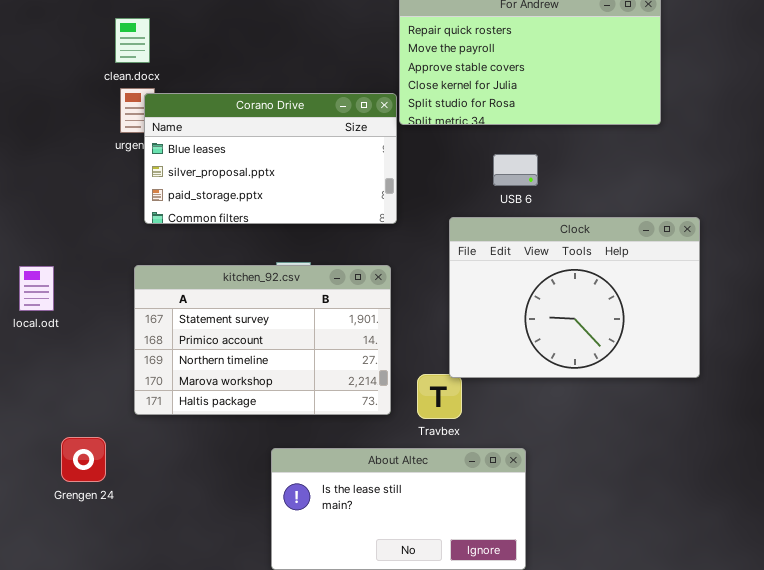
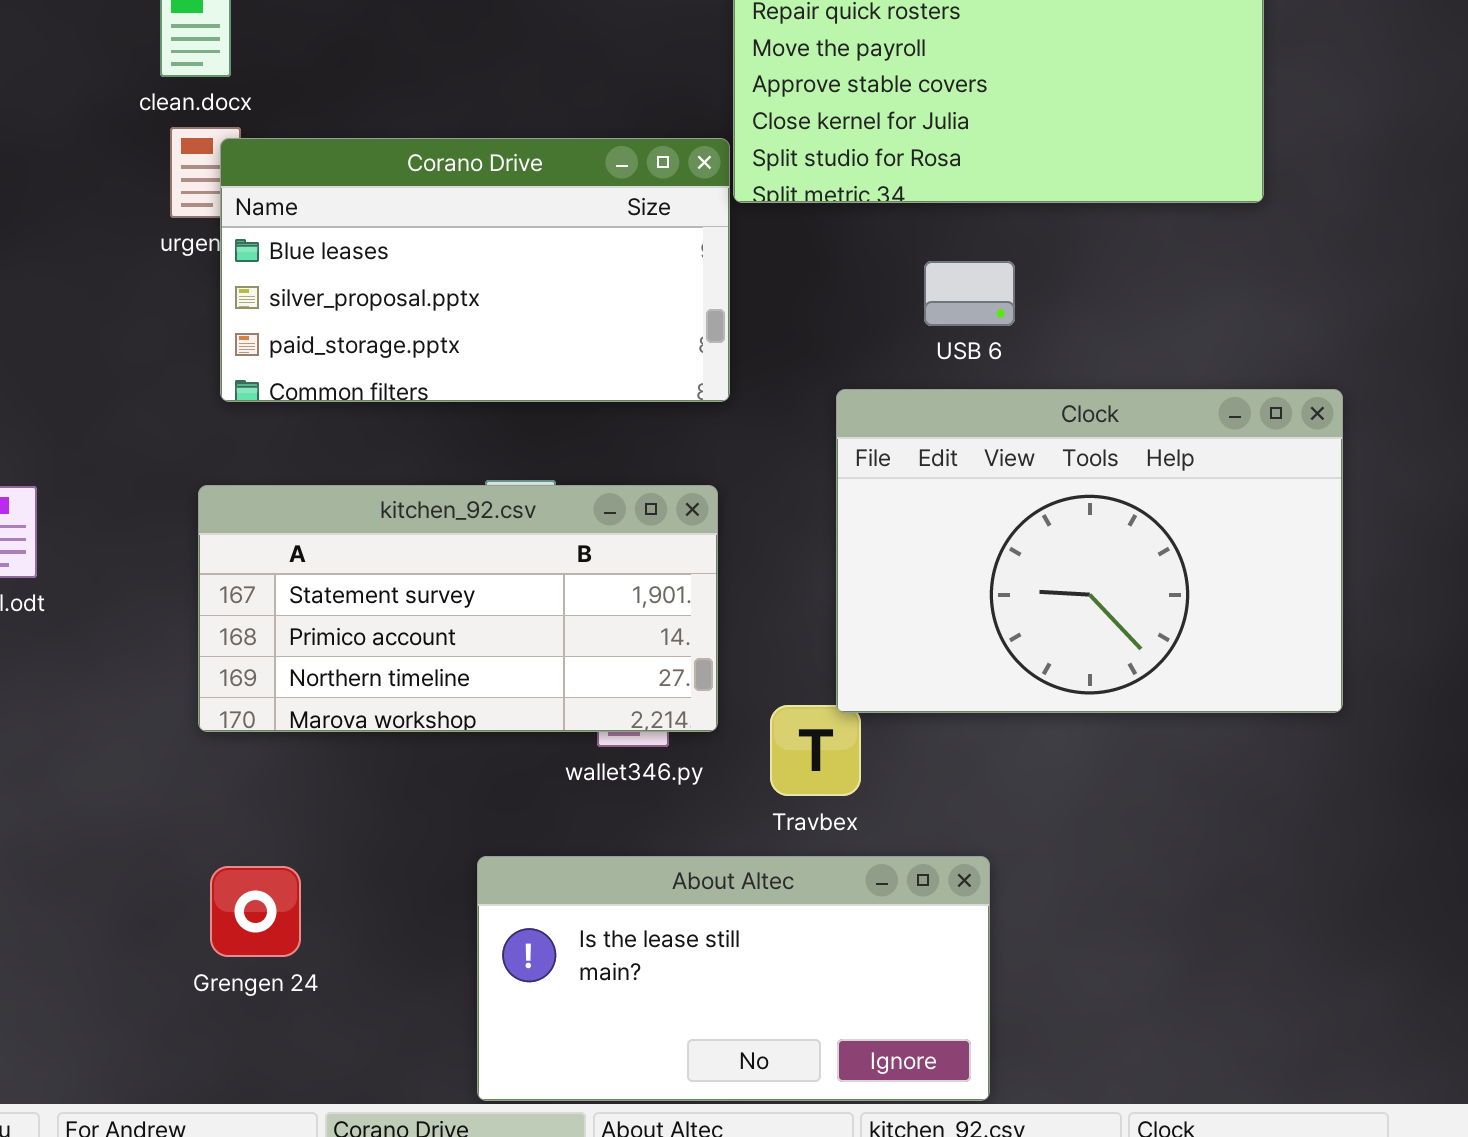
kitchen_92.csv: [134,265,391,415] -> [198,485,718,732], resized
Grengen 24: [61,437,106,482] -> [210,866,301,957], moved

